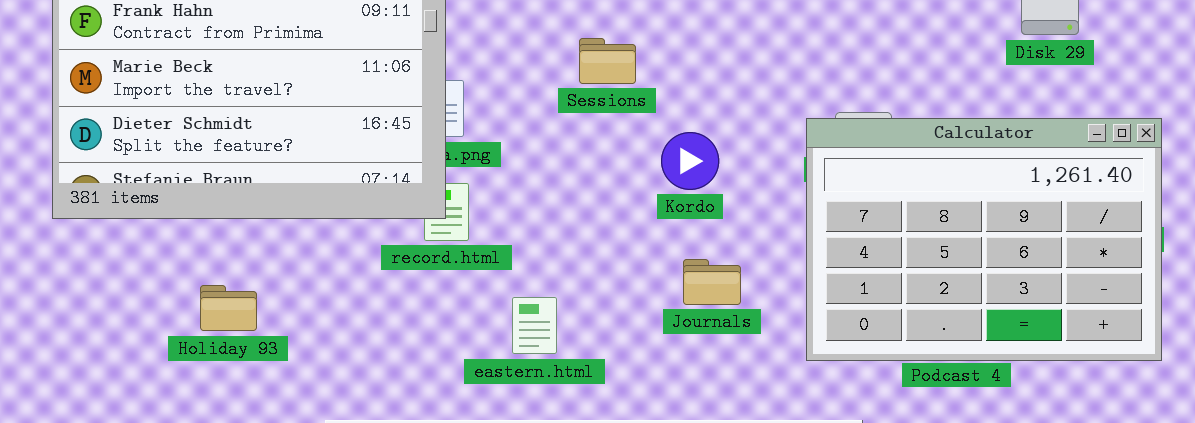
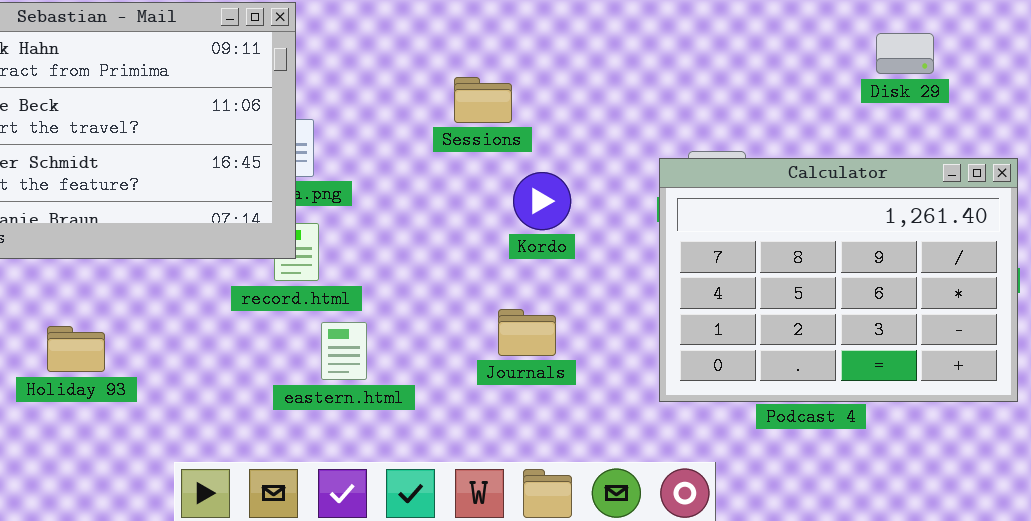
Sessions: [579,38,636,84] -> [454,77,512,123], moved
Journals: [683,259,741,305] -> [498,309,556,356], moved
eastern.html: [512,297,557,354] -> [321,322,367,380], moved

